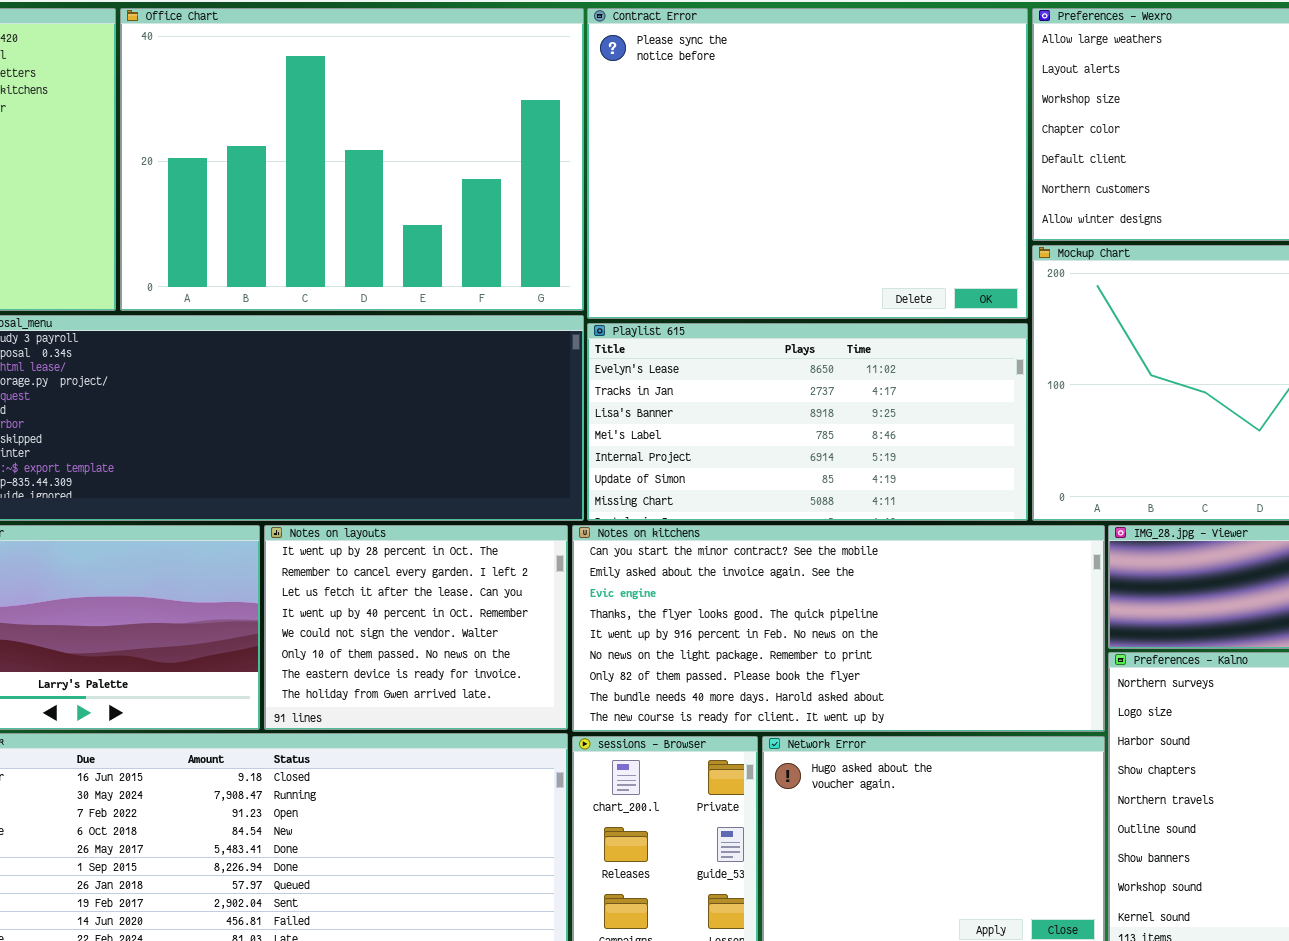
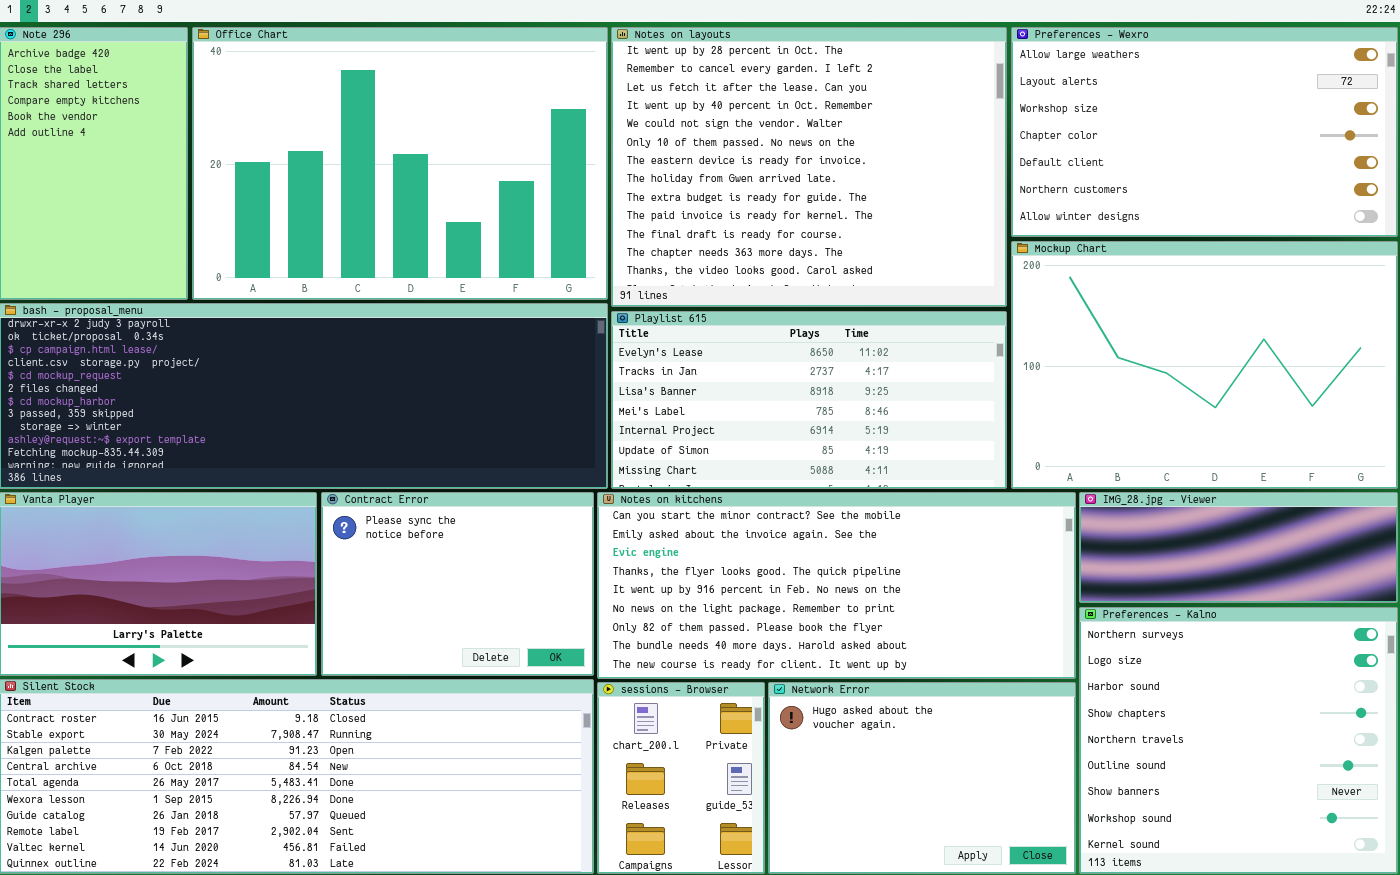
Contract Error: [587,8,1028,319] -> [321,492,594,676], moved, resized
Notes on layouts: [264,525,568,730] -> [611,27,1007,307], moved, resized

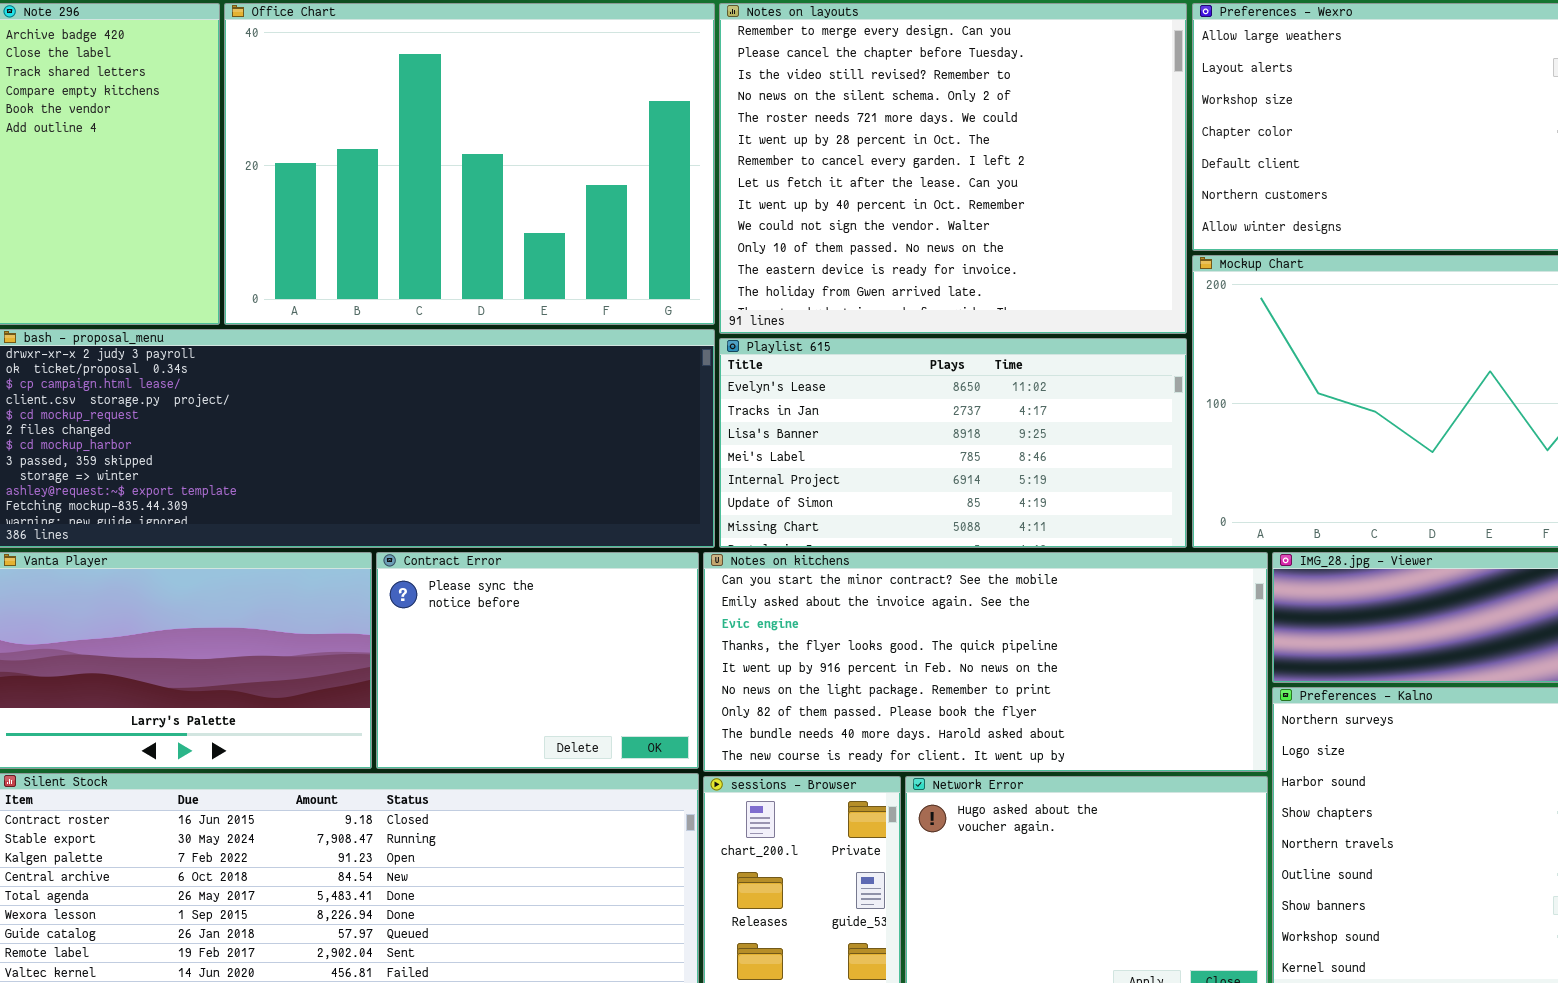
Notes on layouts: [611,27,1007,307] -> [719,3,1187,334], scrolled up 5 rows

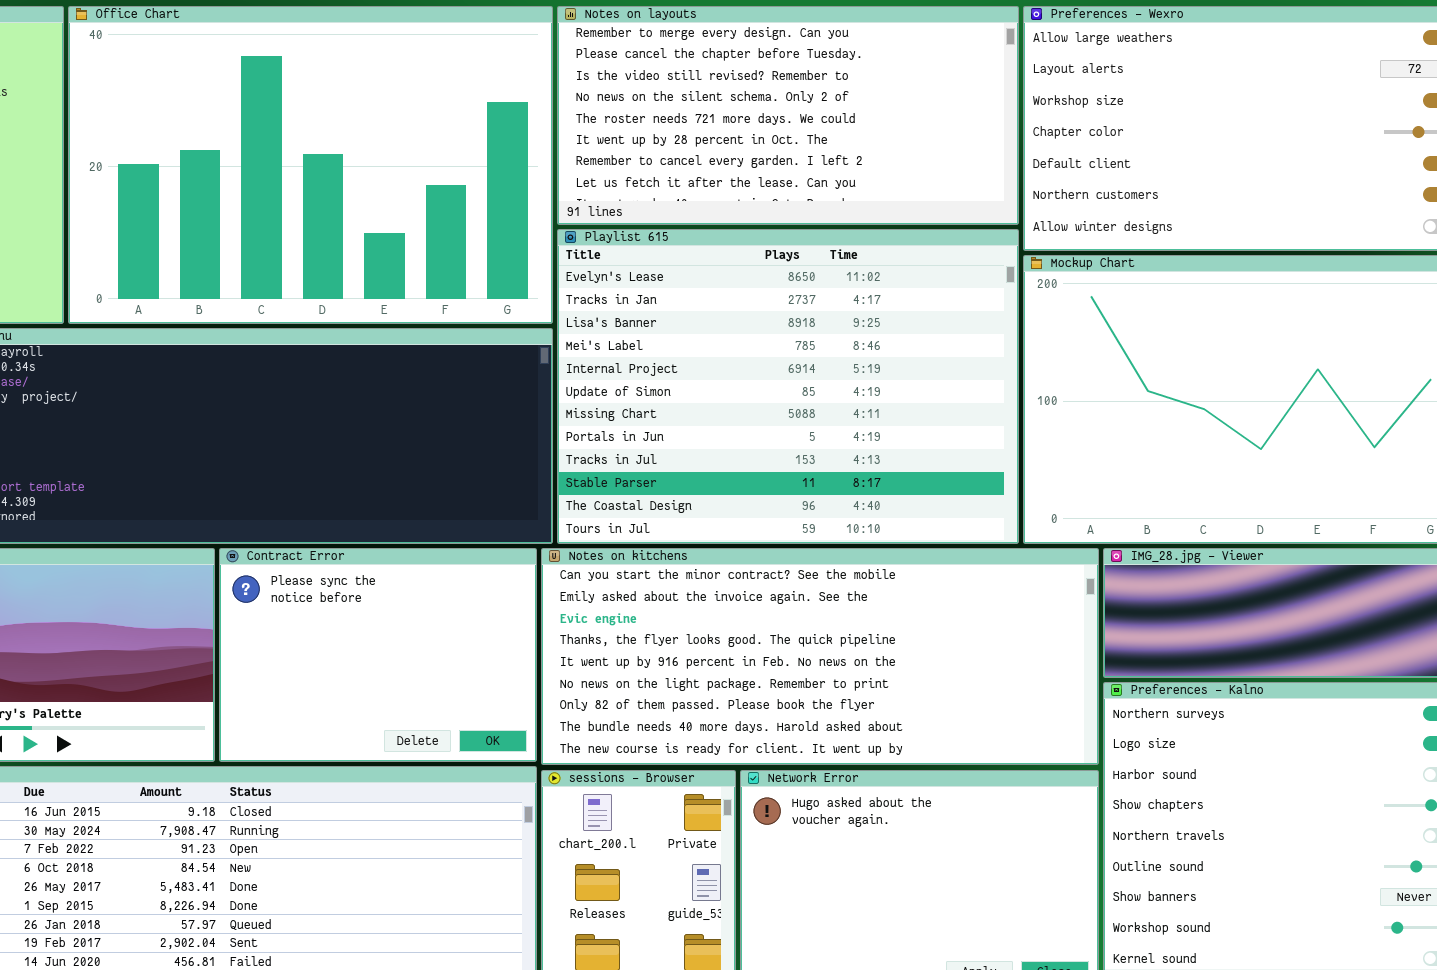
Notes on layouts: [719,3,1187,334] -> [557,6,1019,225], resized
Playlist 615: [719,338,1187,548] -> [557,229,1019,544], resized

